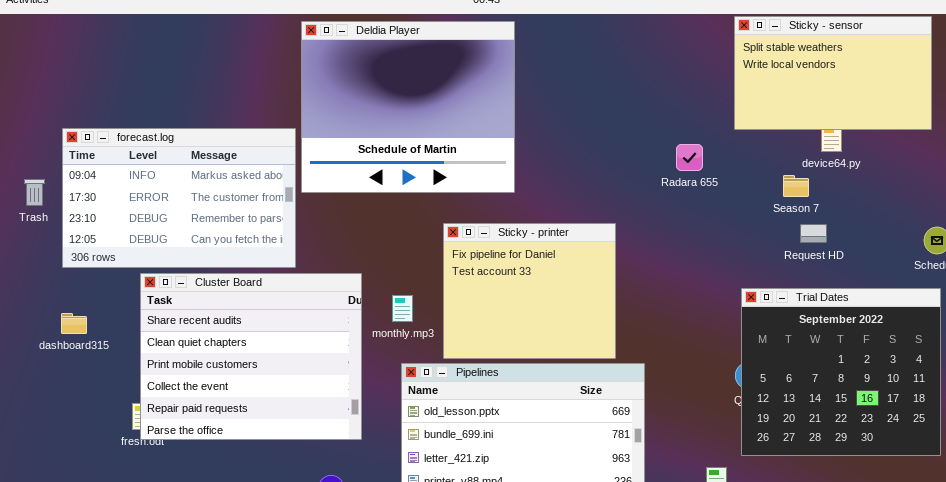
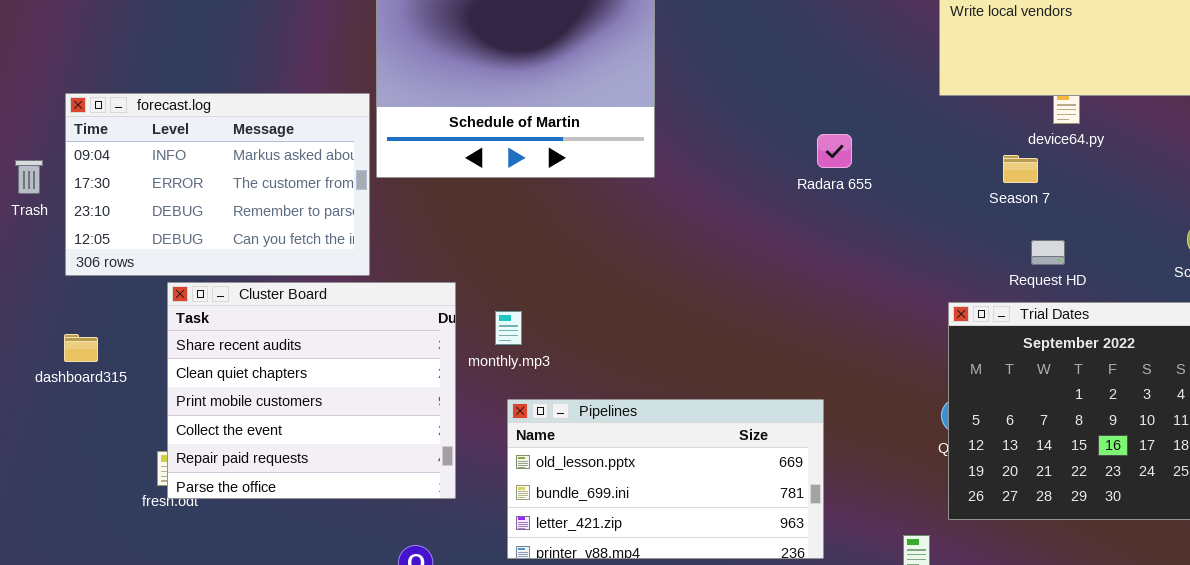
Radara 655: [676,144,703,171] -> [817,134,852,168], moved
Sticky - printer: [443,223,616,359] -> none, closed
Request HD: [800,224,827,243] -> [1031,240,1065,265], moved

